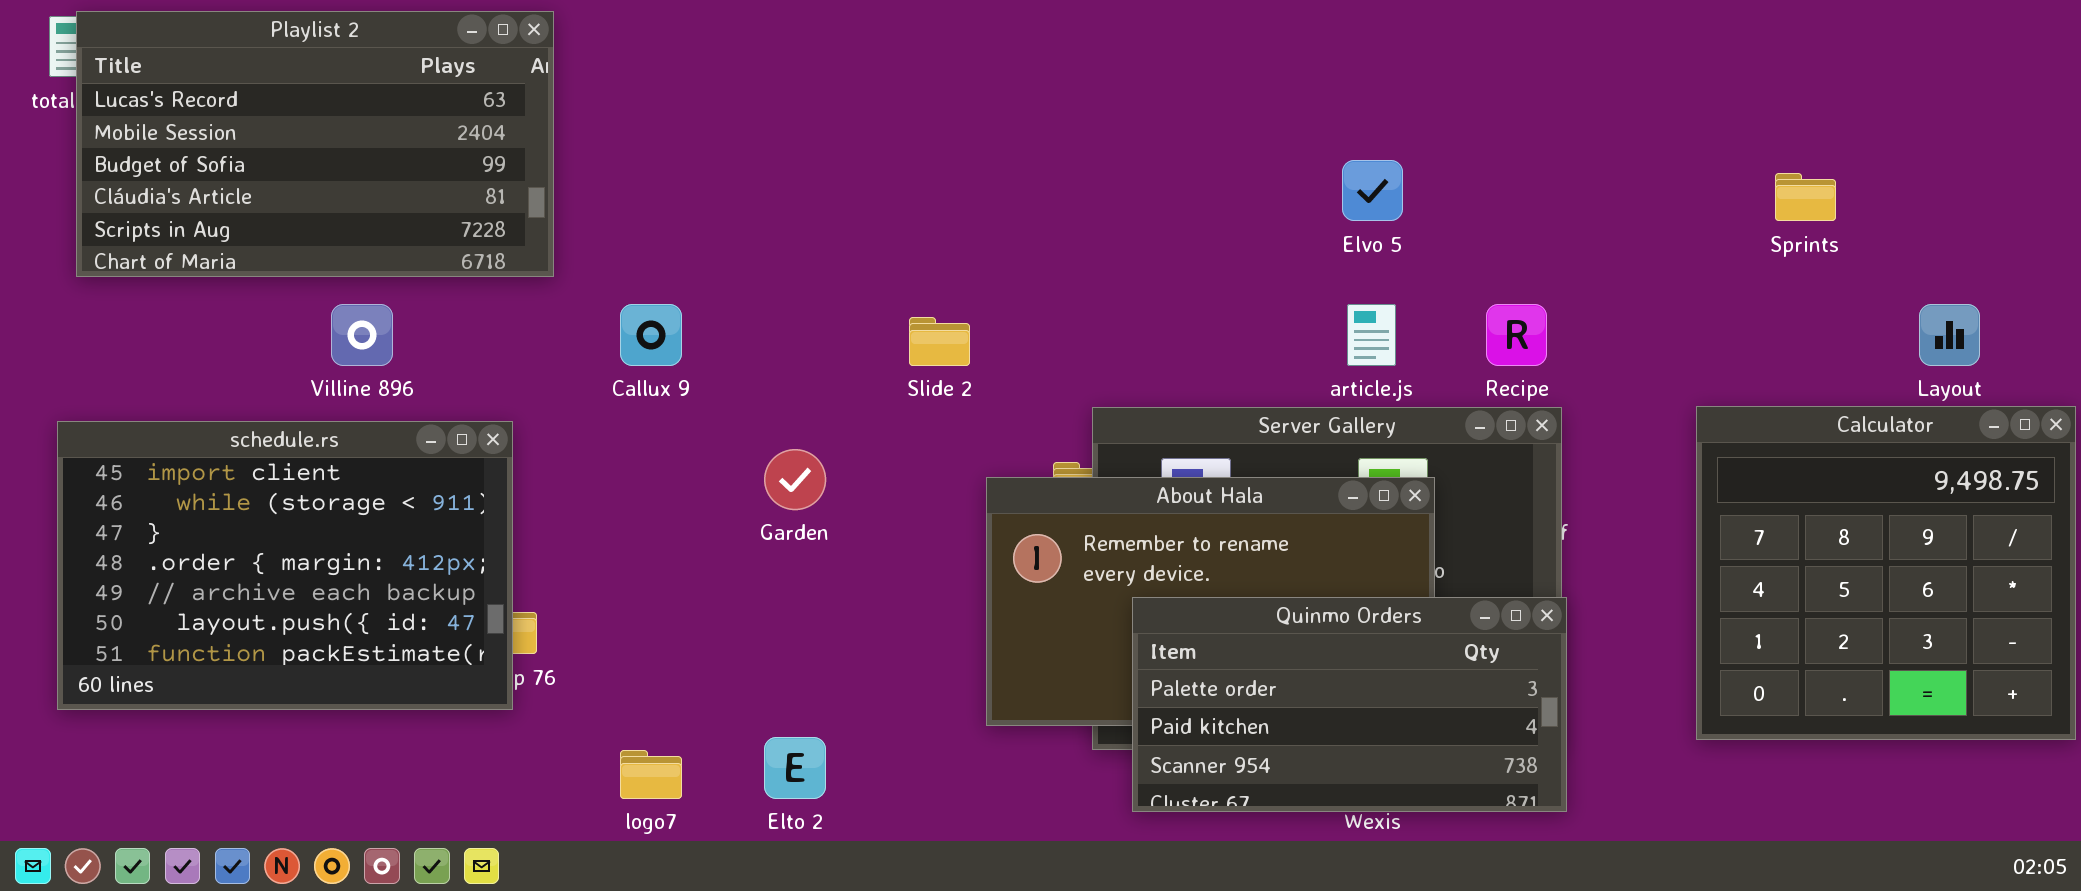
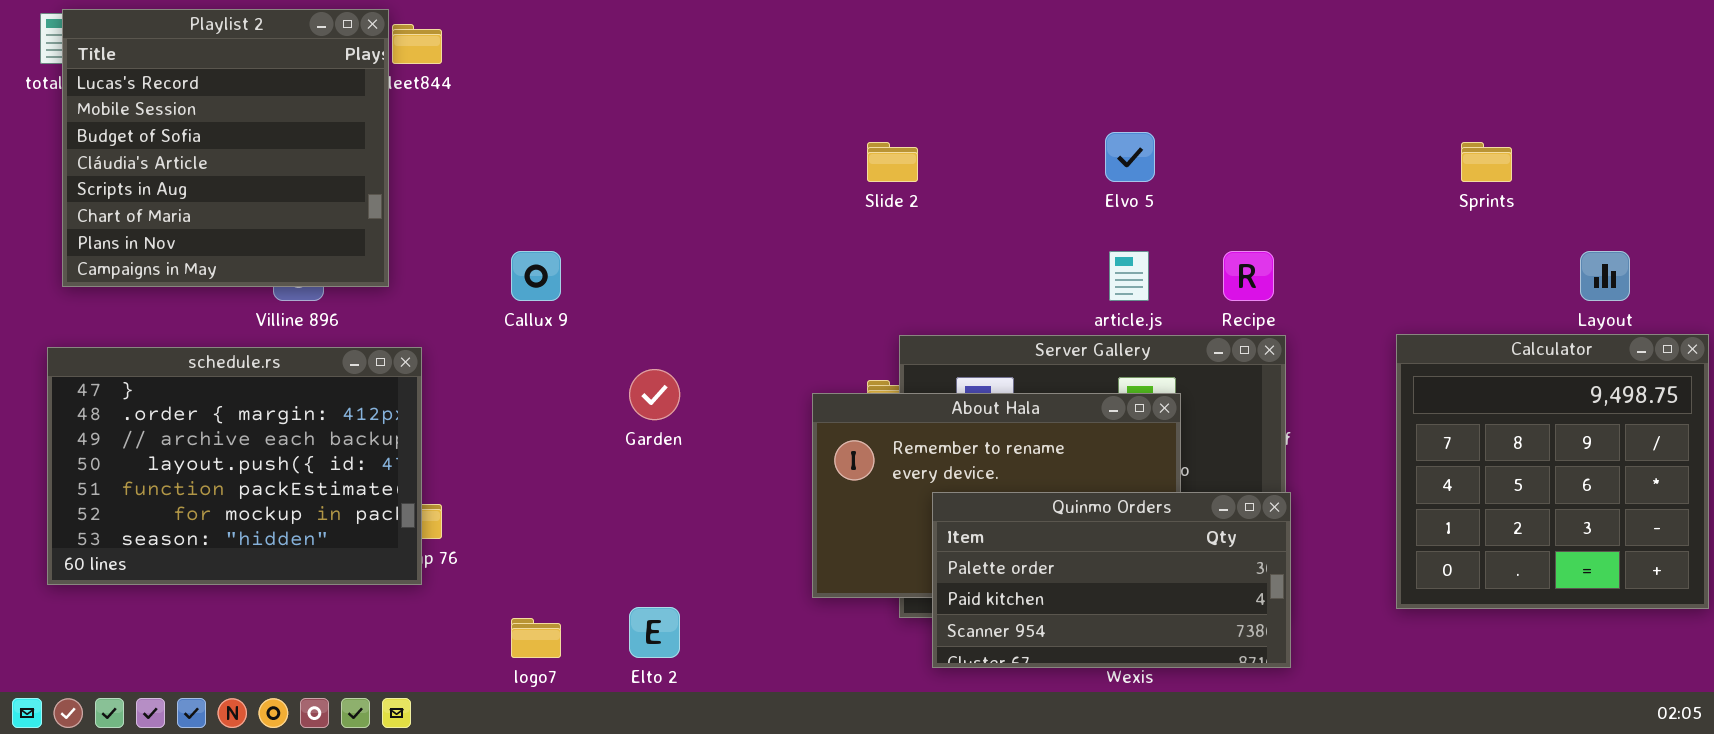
Playlist 2: [76,11,554,277] -> [62,9,389,287], resized
Slide 2: [909,317,970,366] -> [867,142,918,182], moved
schedule.rs: [57,421,513,710] -> [47,347,422,585], scrolled down 2 rows

